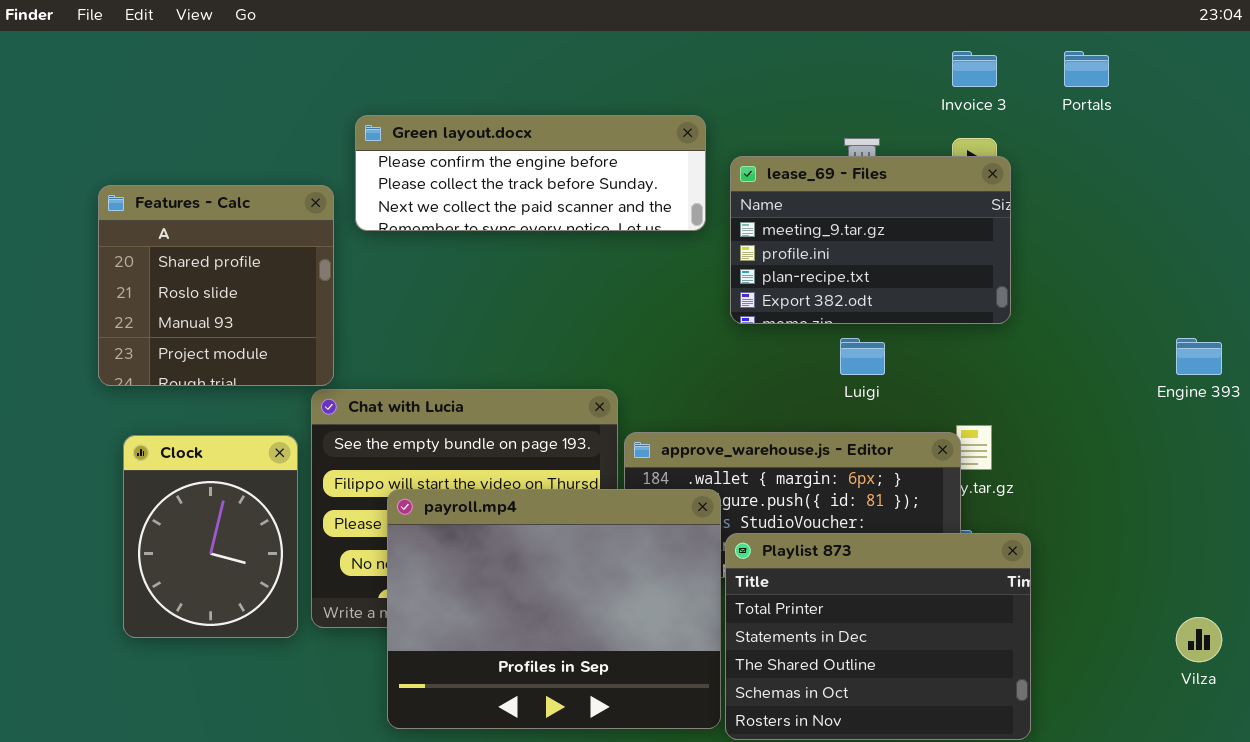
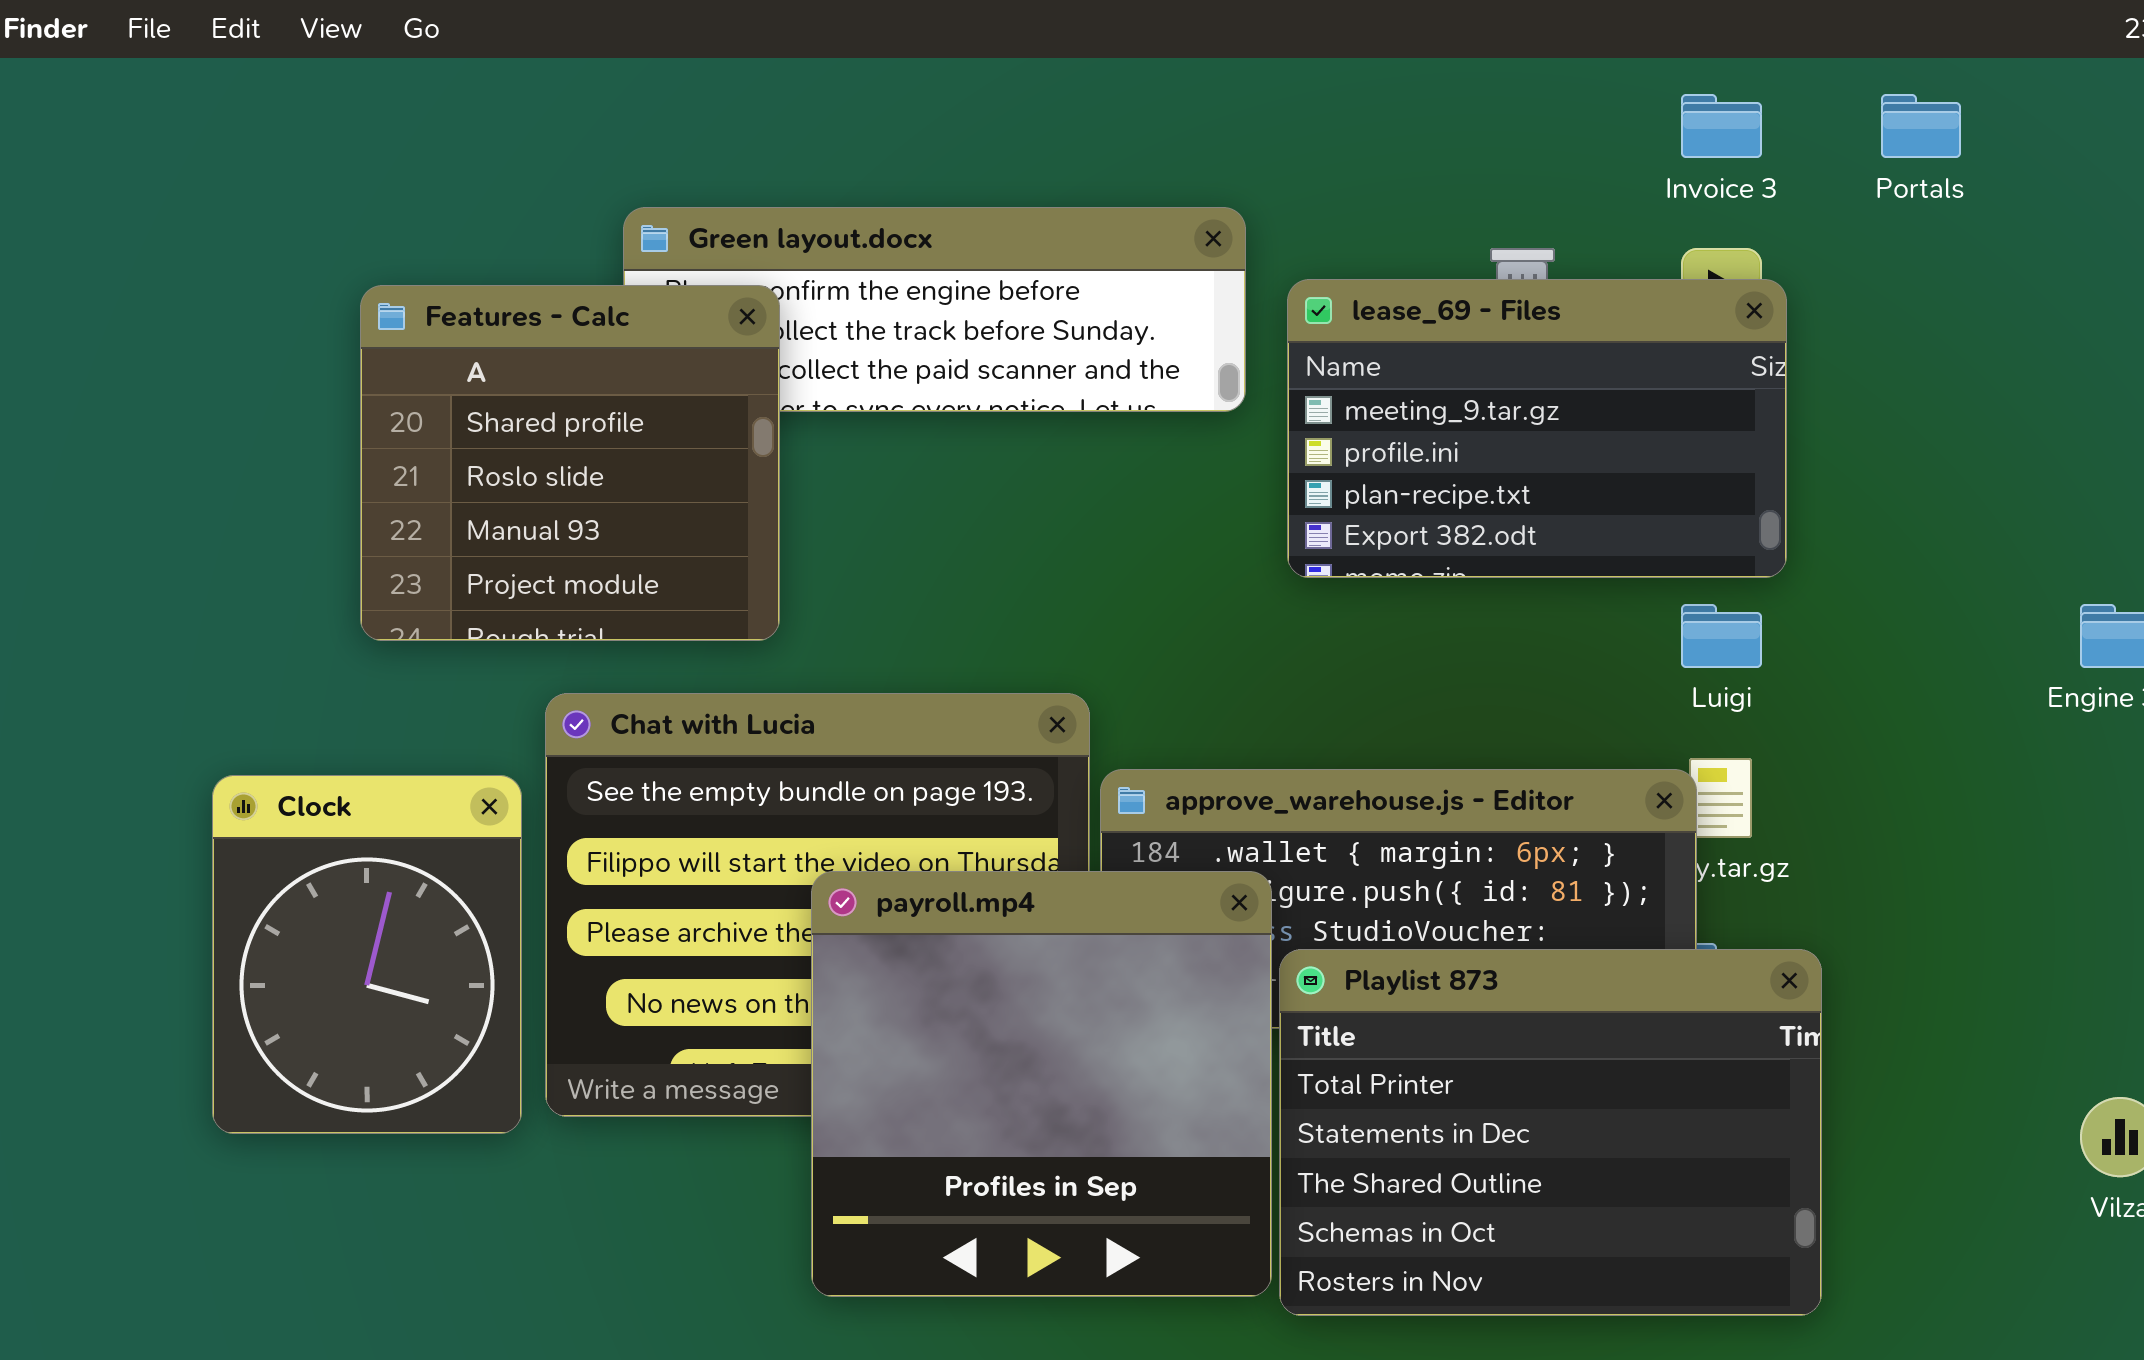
Features - Calc: [98,185,334,386] -> [360,285,780,641], moved
Luigi: [840,338,885,375] -> [1681,604,1762,668], moved
payroll.mp4: [387,489,721,729] -> [811,871,1272,1297], resized

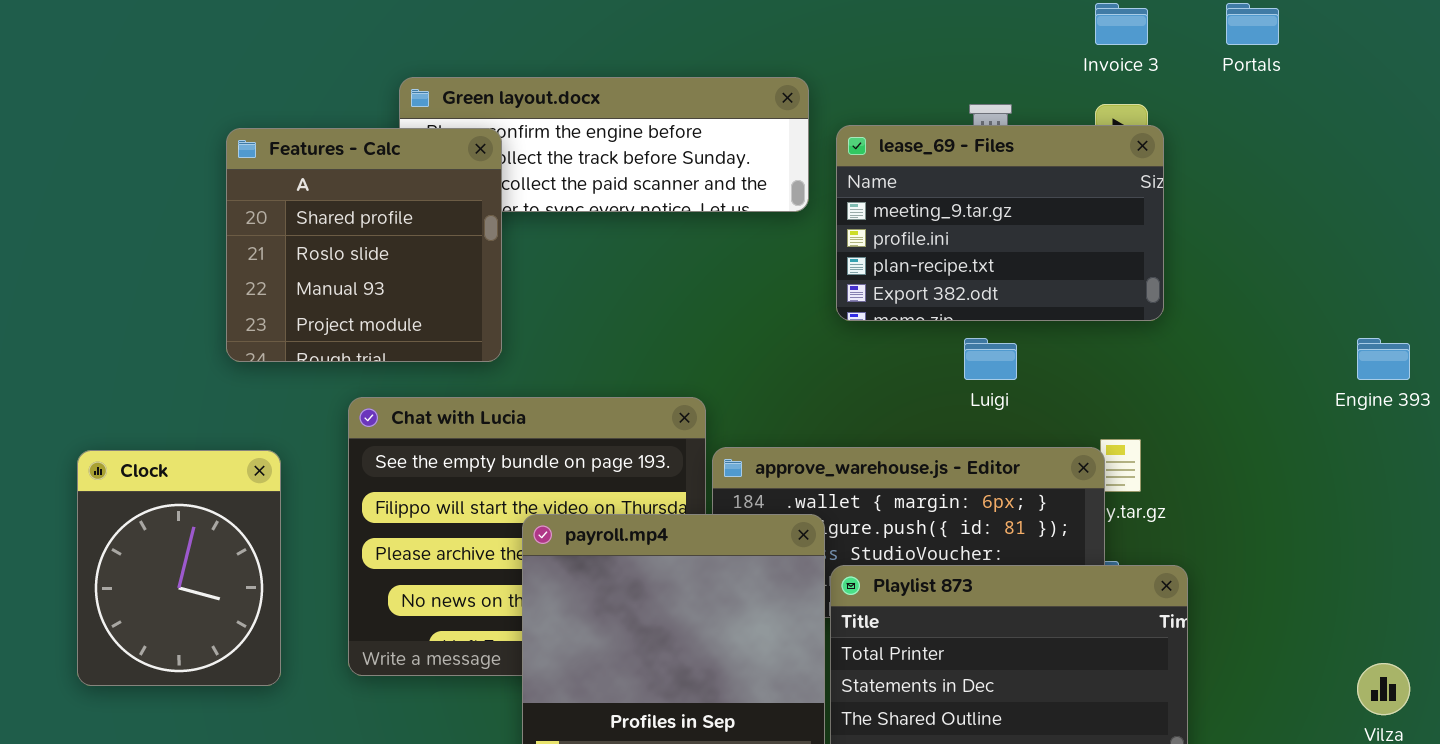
Luigi: [1681,604,1762,668] -> [964,338,1017,380], moved
Clock: [212,775,522,1134] -> [77,450,281,686], moved

